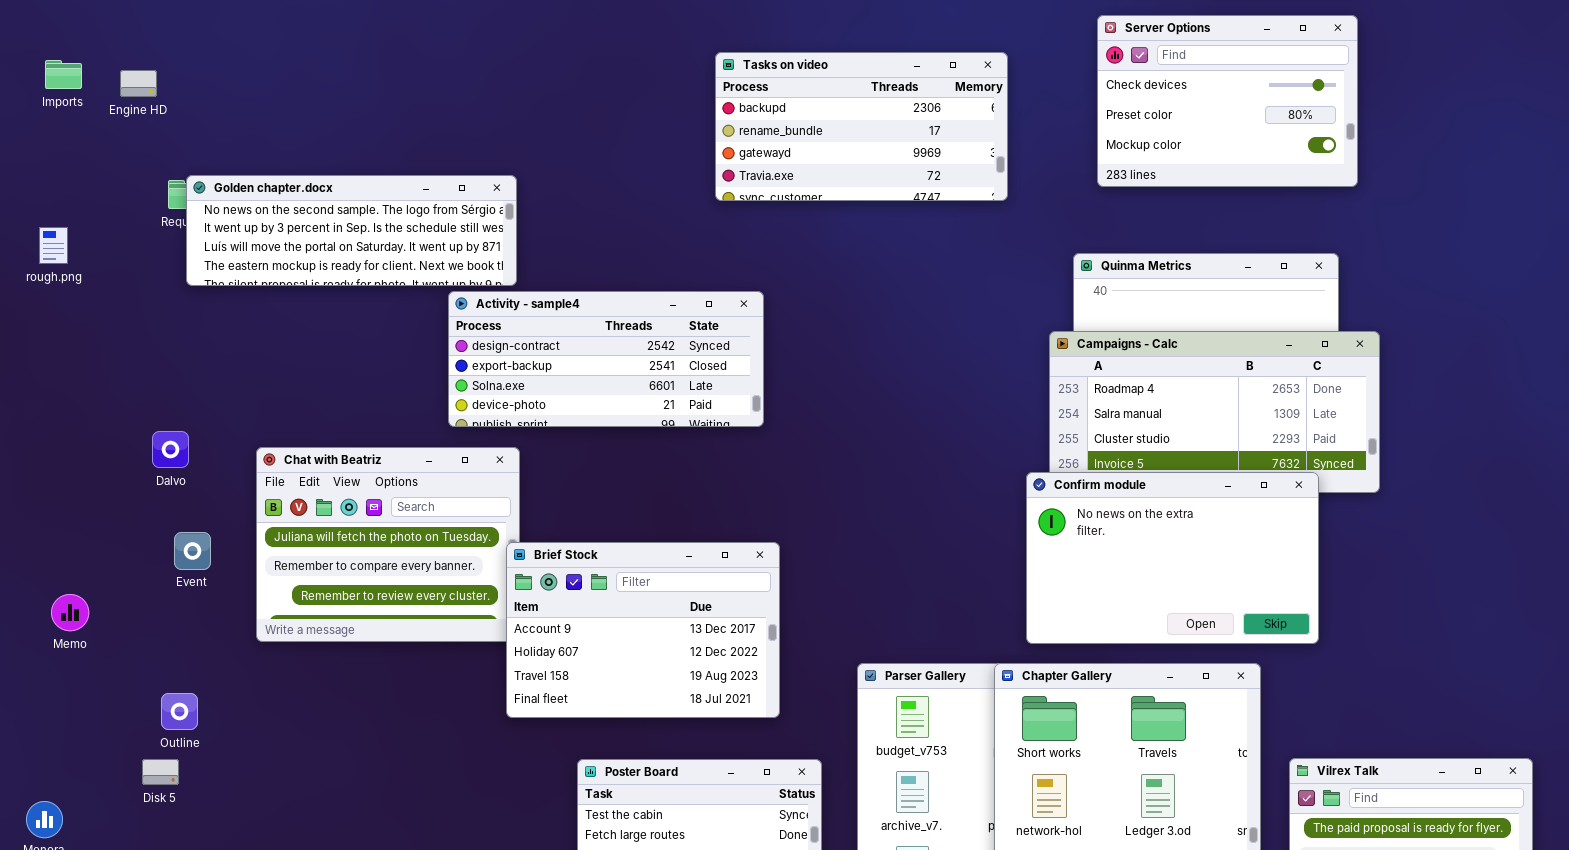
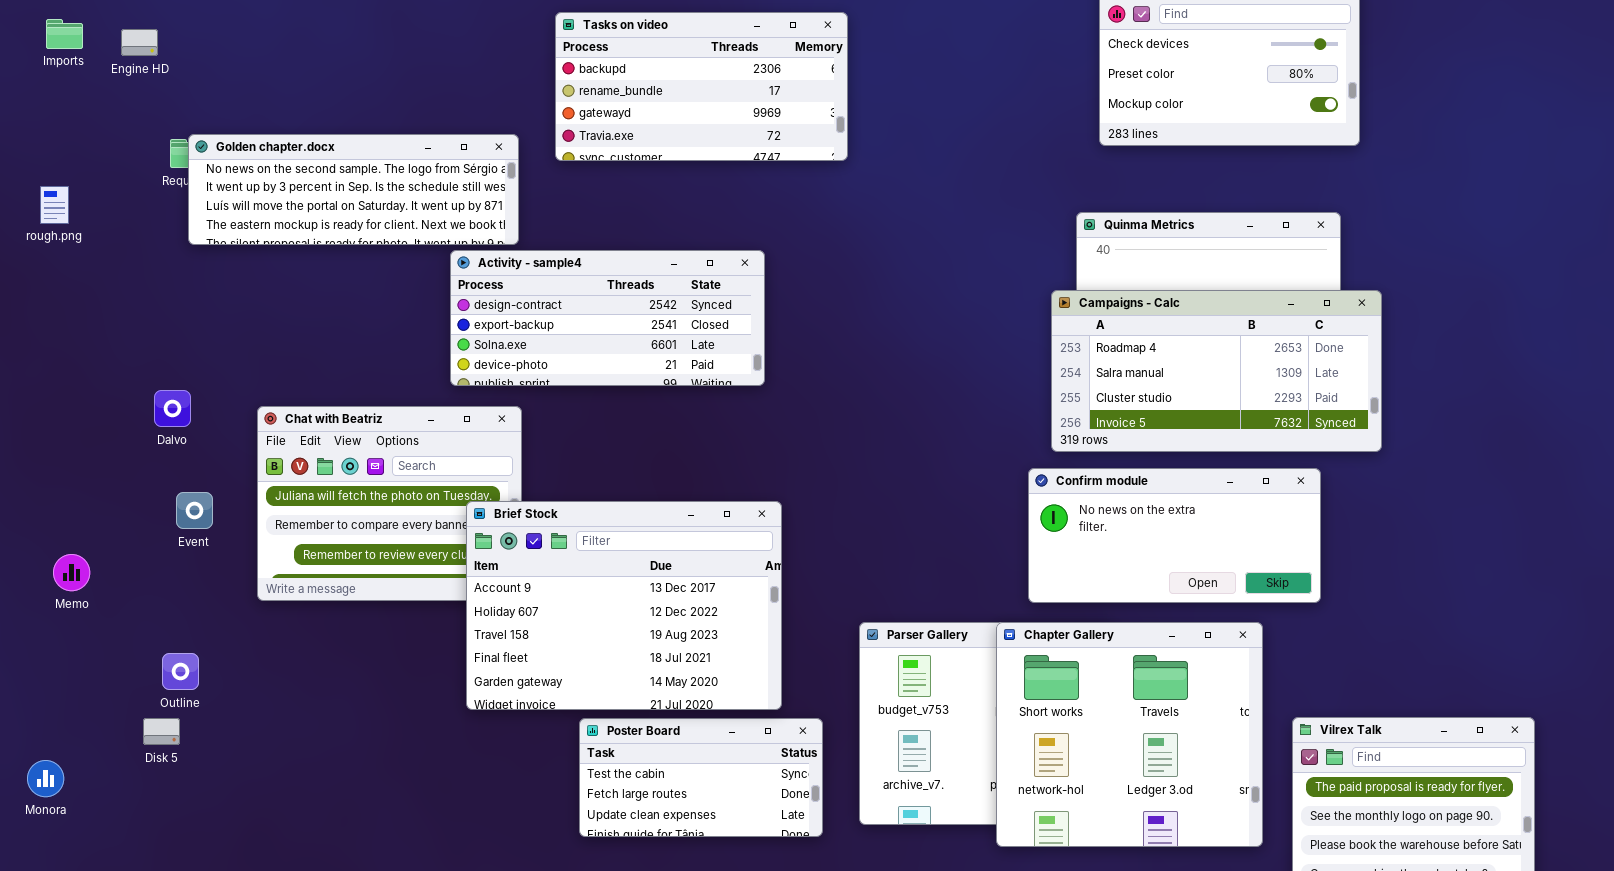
Tasks on video: [715,52,1008,201] -> [555,12,848,161], moved
Confirm module: [1026,472,1319,644] -> [1028,468,1321,603], resized
Brief Stock: [506,542,780,718] -> [466,501,782,710], resized

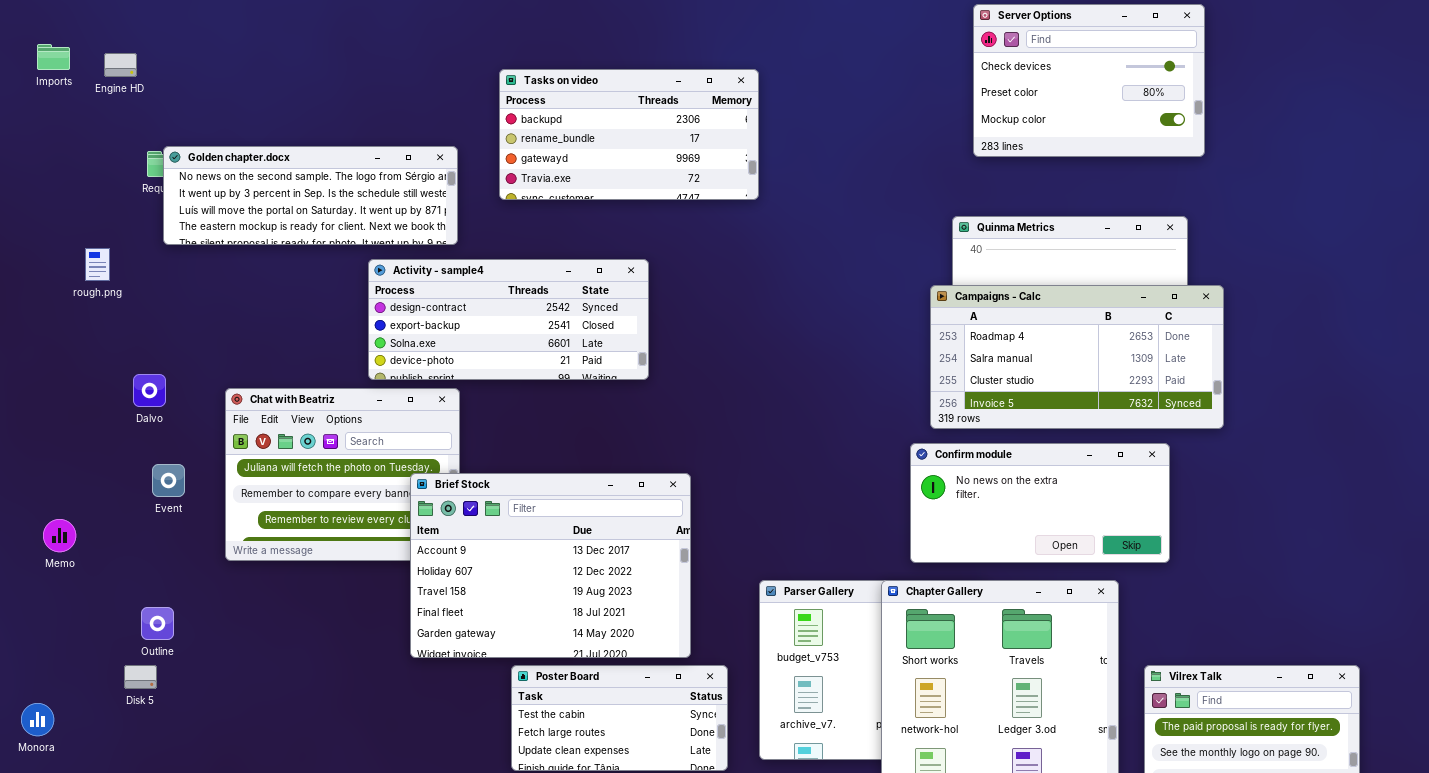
Tasks on video: [555,12,848,161] -> [499,69,759,200], moved
rough.png: [40,186,69,224] -> [85,248,110,281], moved
Activity - sample4: [450,250,765,386] -> [368,259,649,380], moved

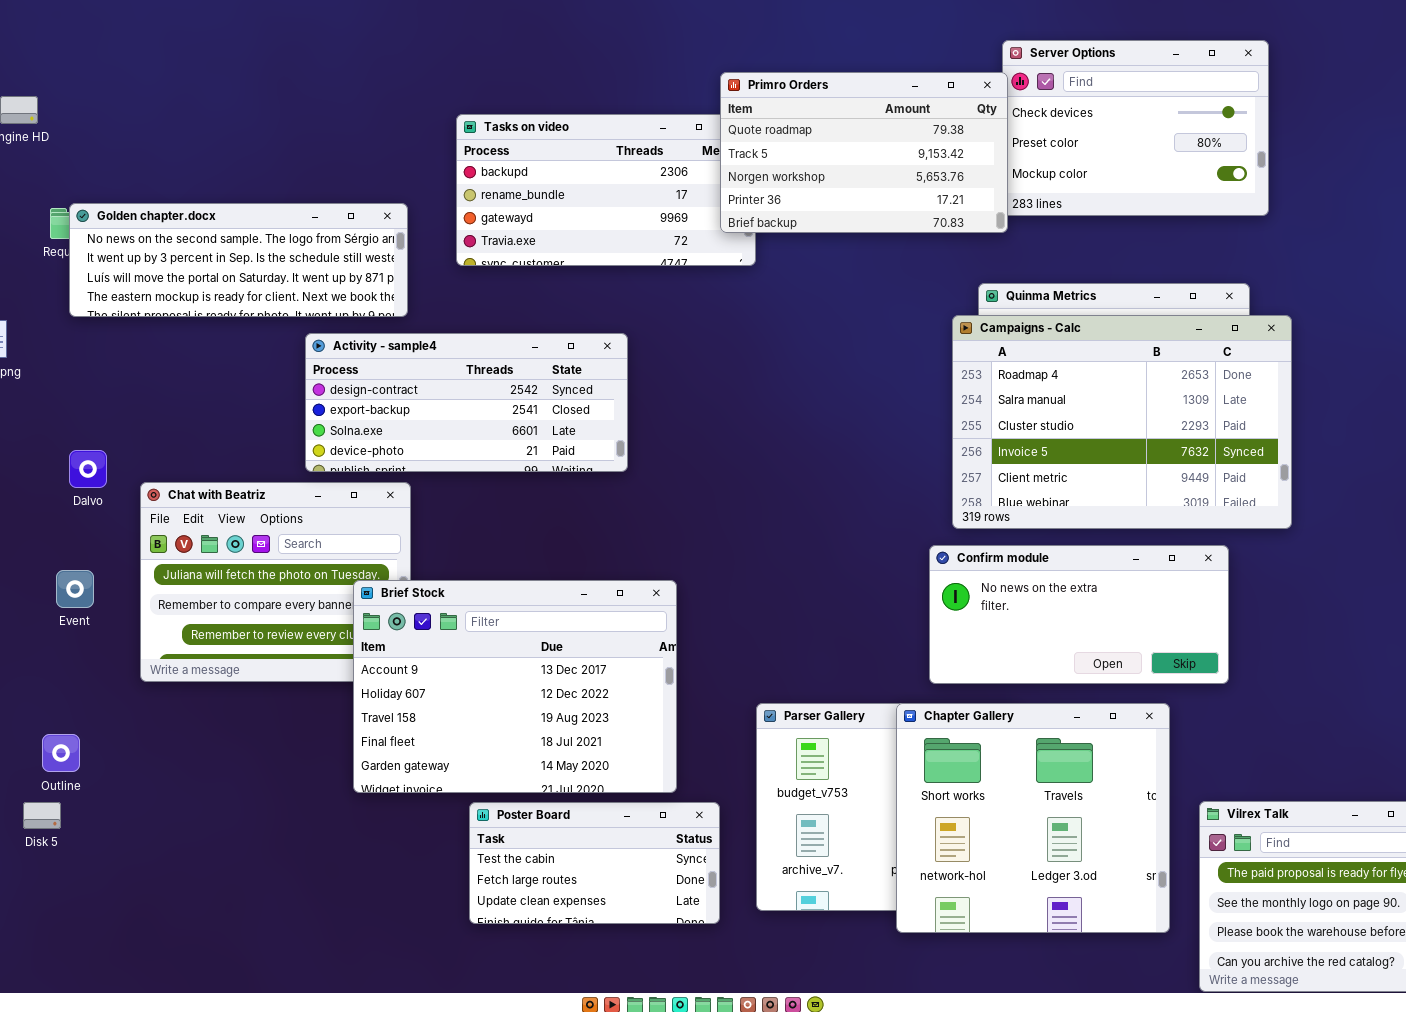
Primro Orders: none -> [720,72,1008,233], opened
Campaigns - Calc: [930,285,1224,429] -> [952,315,1292,529], resized
Dalvo: [133,374,166,407] -> [69,450,107,488], moved

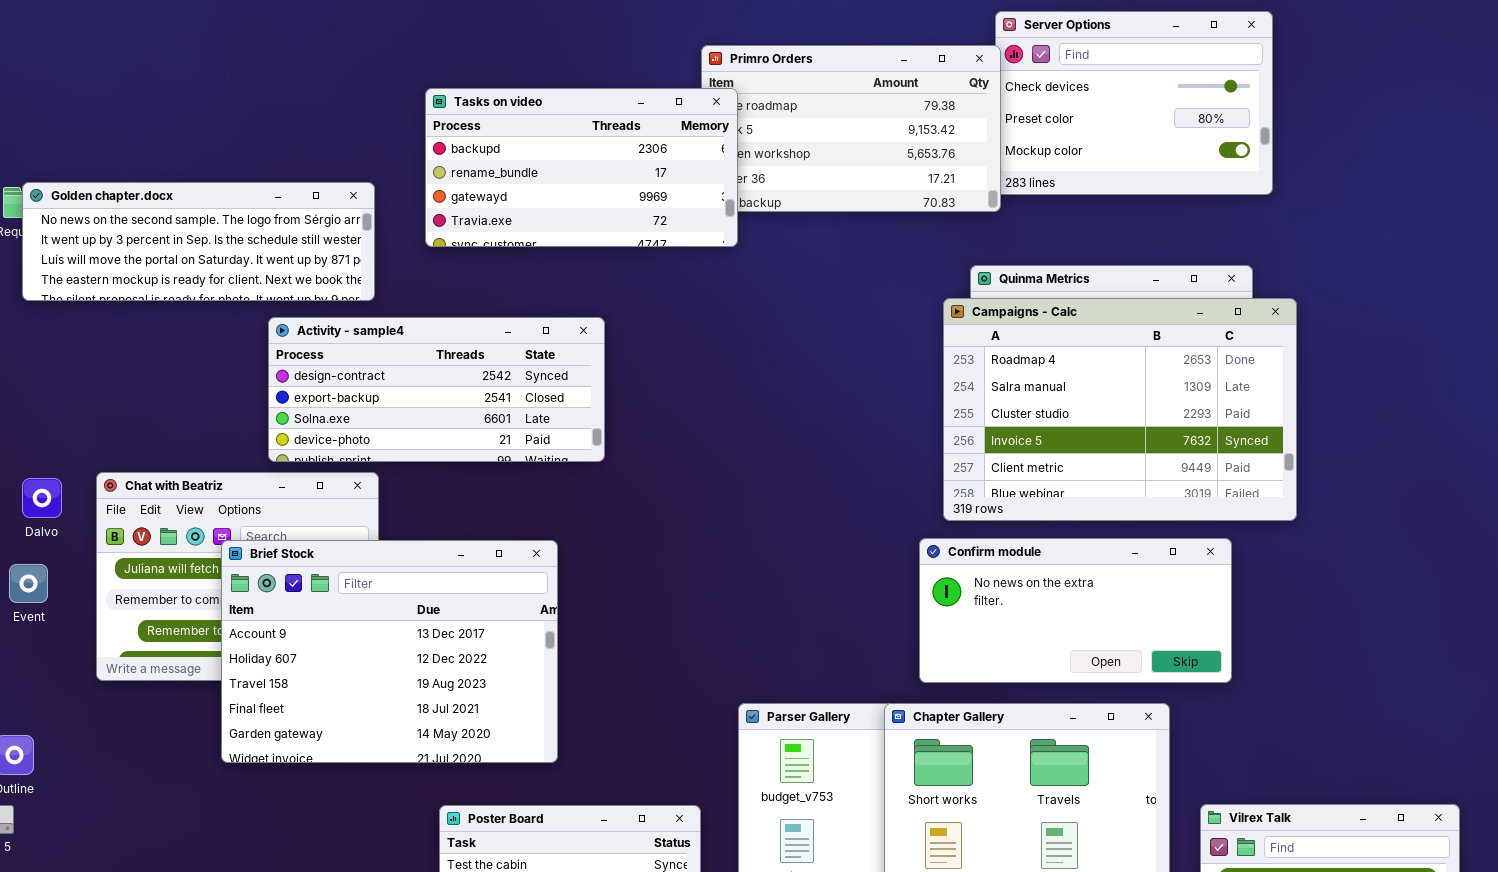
Tasks on video: [456,114,756,266] -> [425,88,738,247], raised
Dalvo: [69,450,107,488] -> [22,478,62,518], moved
Brief Stock: [353,580,677,793] -> [221,540,558,763], moved

